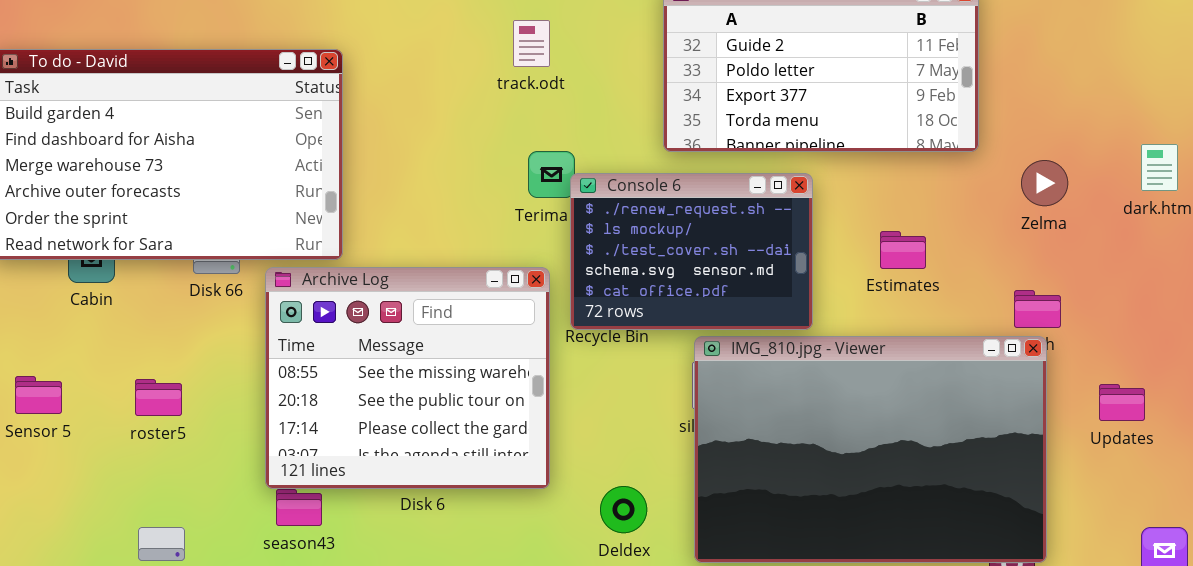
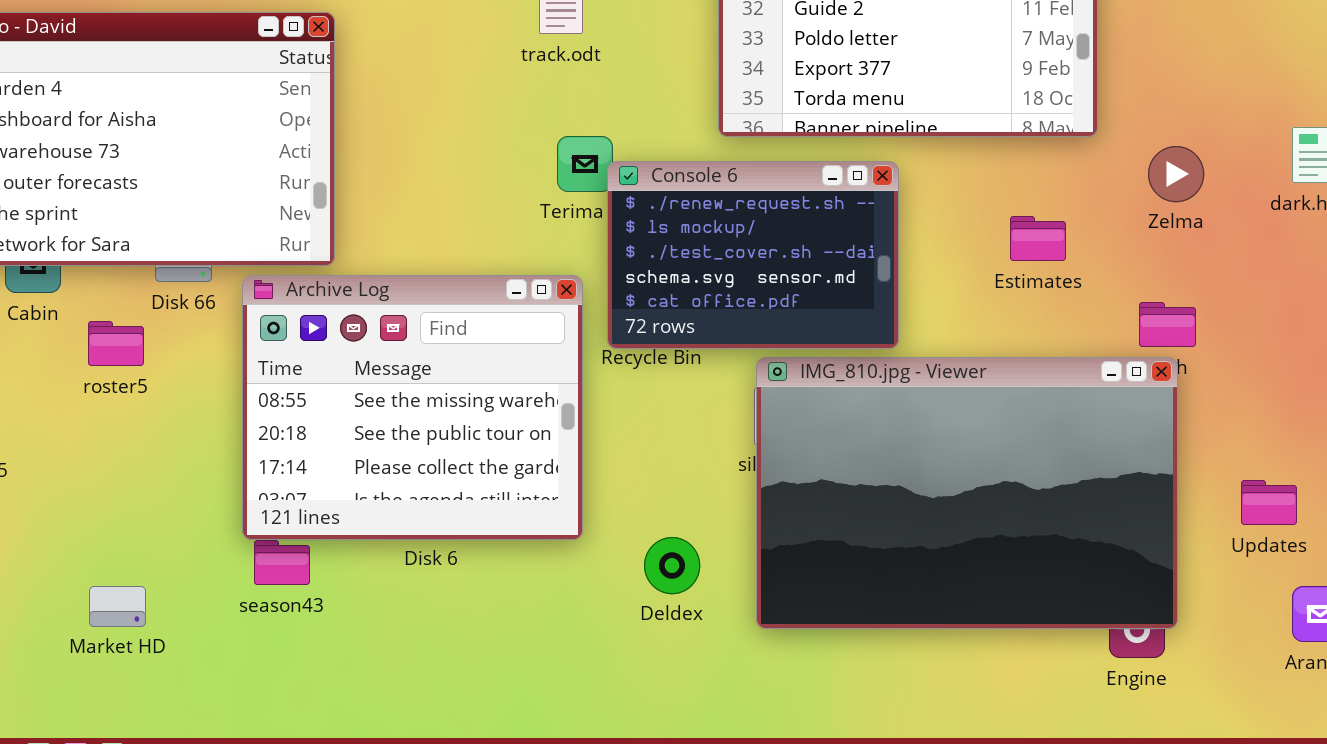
Estimates: [880,231,926,269] -> [1010,216,1066,261], moved
roster5: [135,379,182,416] -> [88,321,144,366], moved
Updates: [1099,384,1145,421] -> [1241,480,1297,525], moved

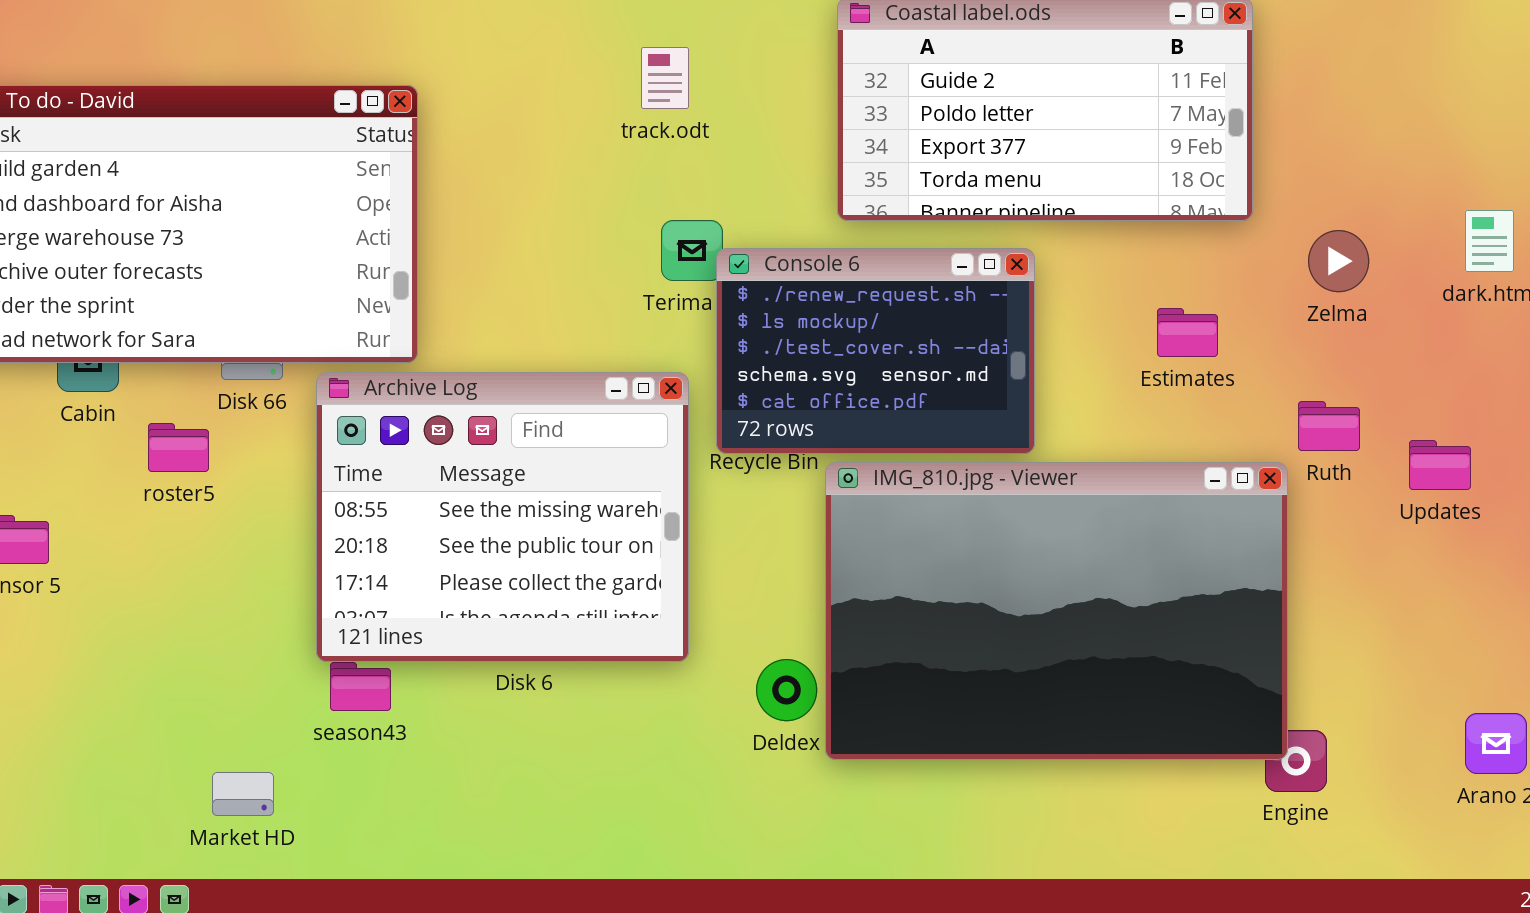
IMG_810.jpg - Viewer: [756,357,1178,629] -> [825,462,1288,760], moved
Updates: [1241,480,1297,525] -> [1409,440,1471,490], moved
Market HD: [89,586,146,627] -> [212,772,274,816], moved

